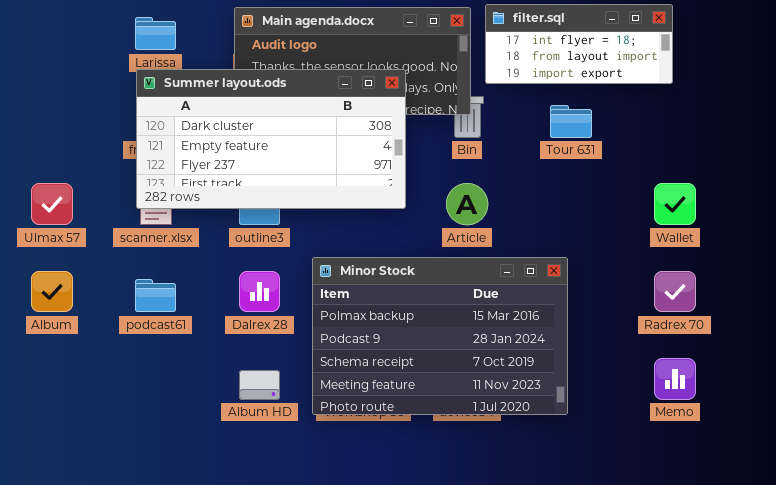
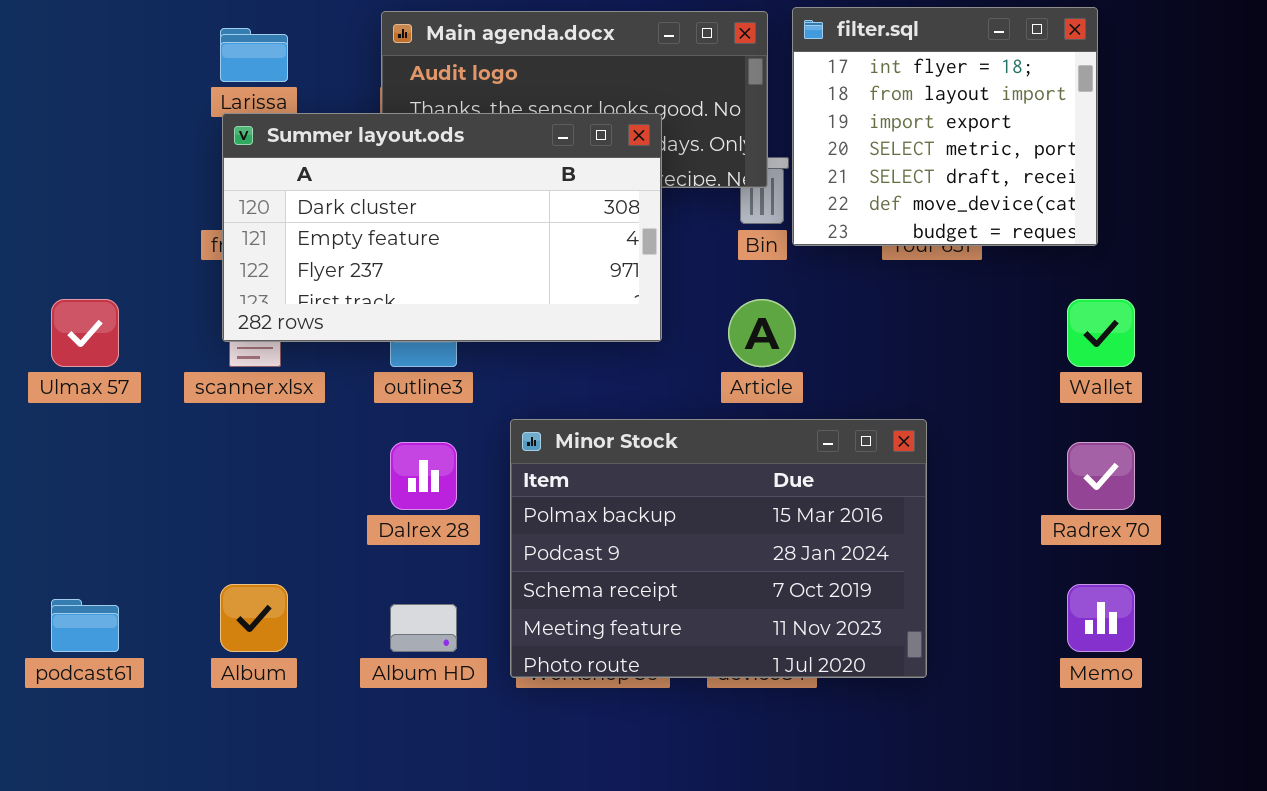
filter.sql: [485,4,673,84] -> [792,7,1098,246], resized
Album: [31,271,73,312] -> [220,584,288,652], moved
podcast61: [135,279,176,312] -> [51,599,119,652], moved

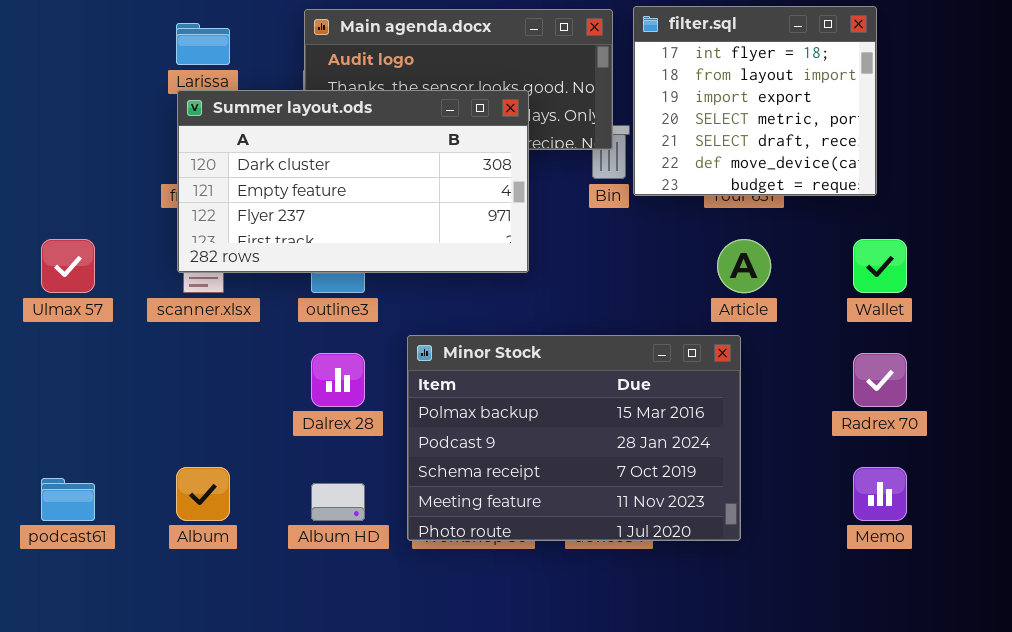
Article: [728,299,796,367] -> [717,239,771,293], moved

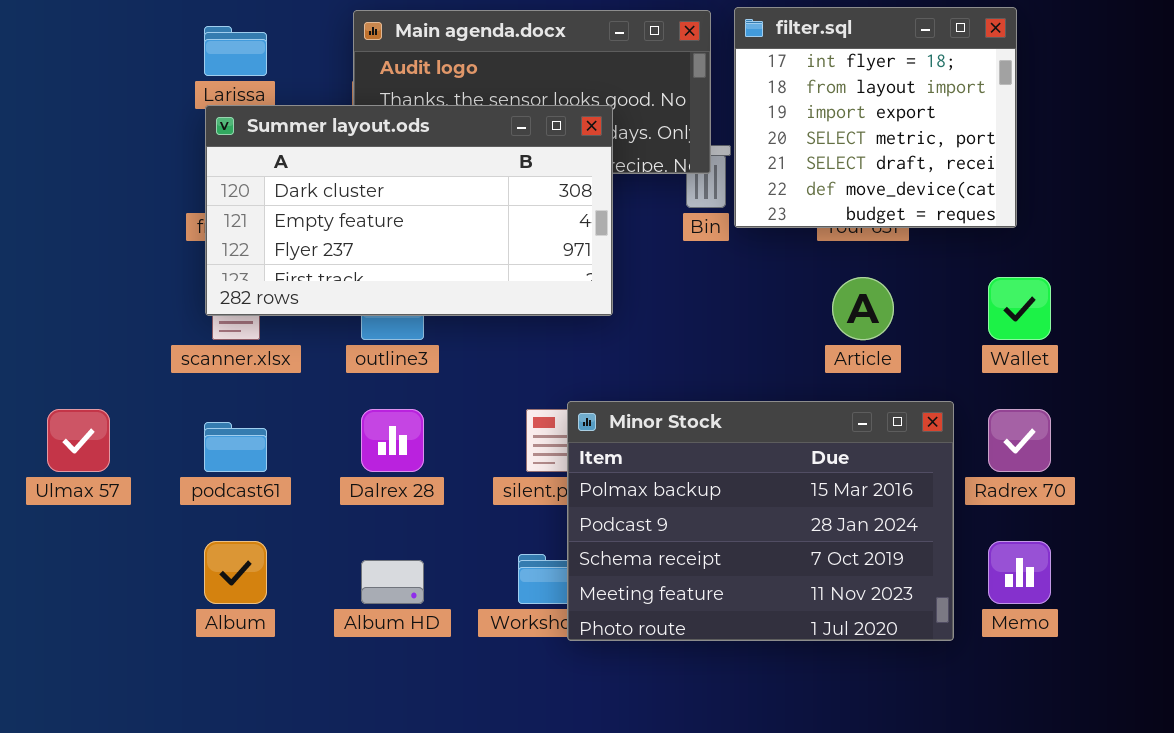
Ulmax 57: [41,239,95,293] -> [47,409,110,472], moved
Minor Stock: [407,335,741,541] -> [567,401,954,641], moved
podcast61: [41,478,95,521] -> [204,422,267,472], moved

